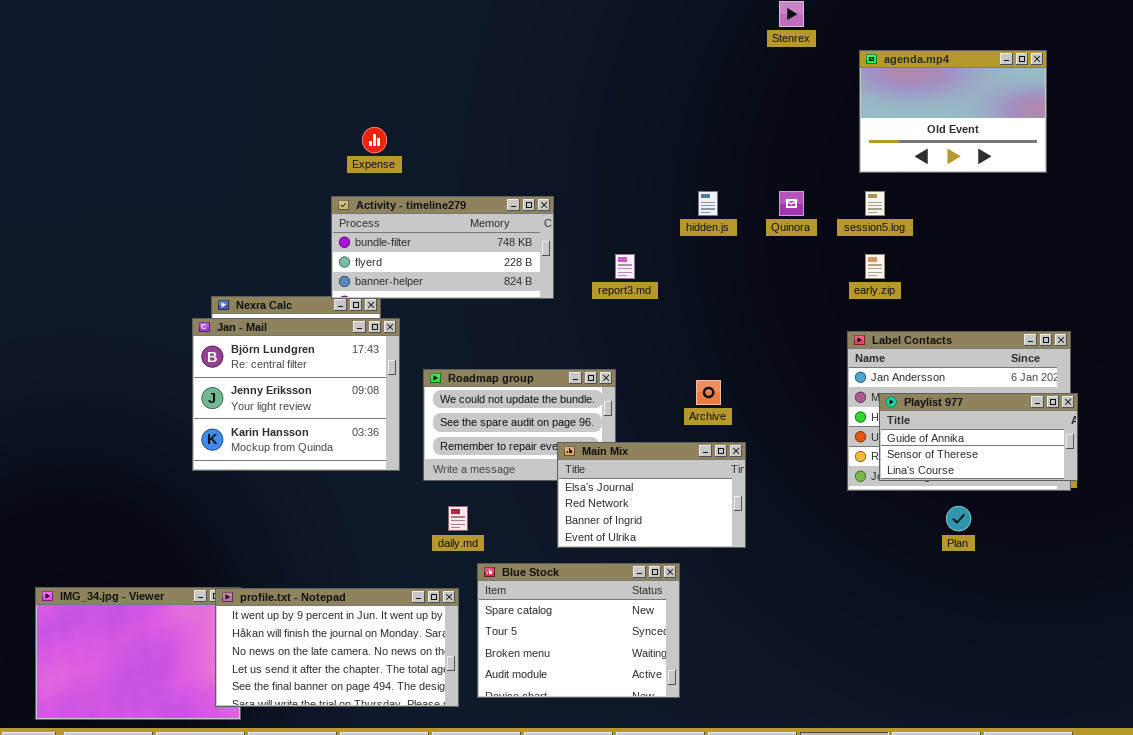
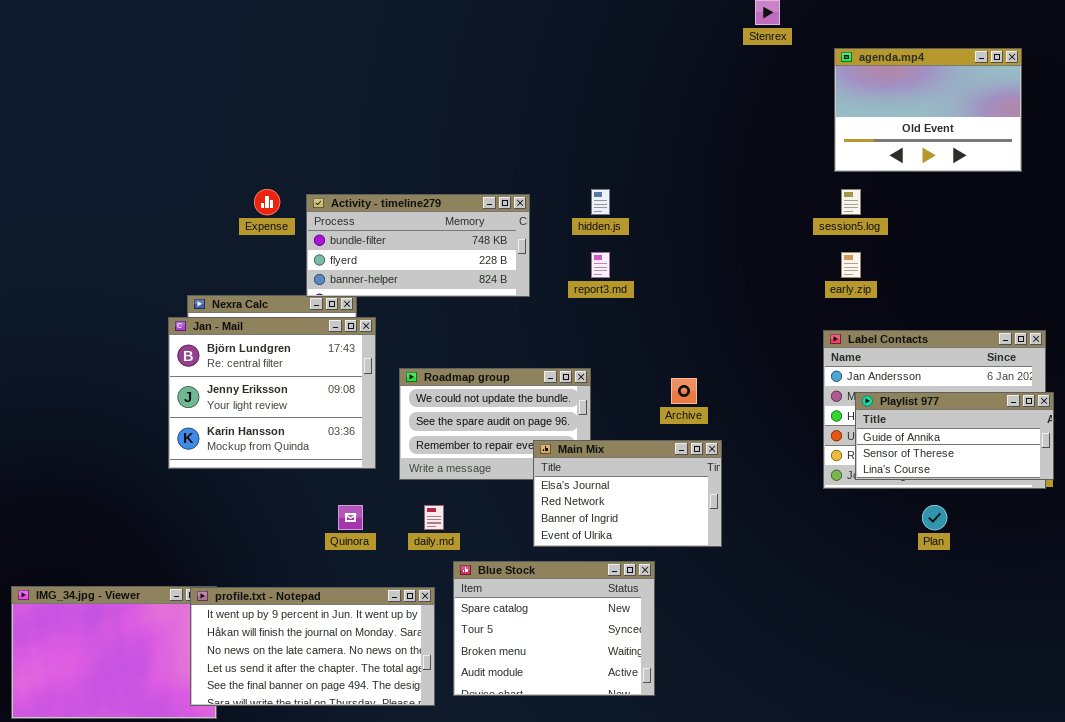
Expense: [362,127,387,153] -> [254,189,280,215], moved
hidden.js: [698,191,718,216] -> [591,189,610,215], moved
Quinora: [779,191,804,216] -> [338,505,363,530], moved

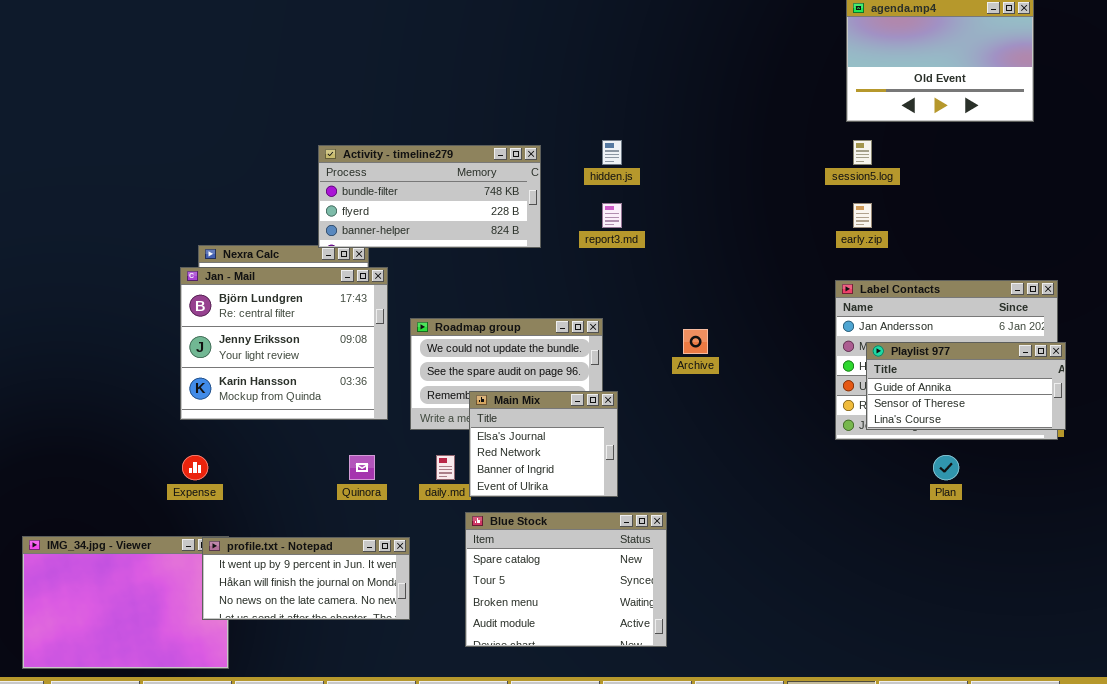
Expense: [254,189,280,215] -> [182,455,208,480], moved
Main Mix: [533,440,722,547] -> [469,391,618,497], moved, resized
profile.txt - Notepad: [190,587,435,706] -> [202,537,410,620], resized

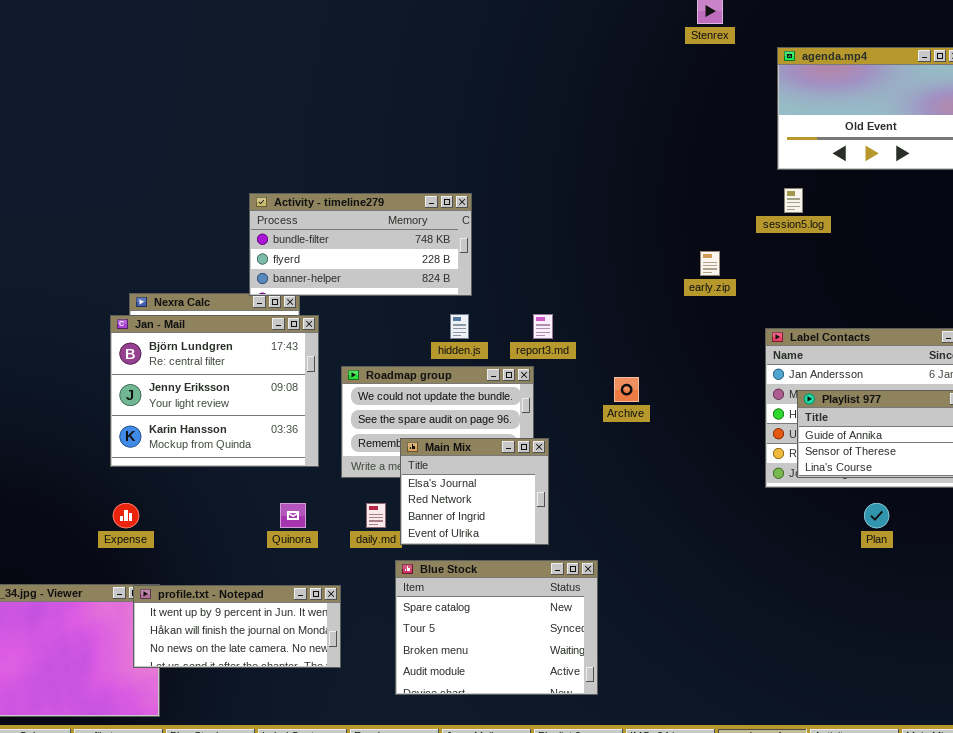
hidden.js: [602,140,622,165] -> [450,314,469,339], moved
report3.md: [602,203,622,228] -> [533,314,553,339], moved
early.zip: [853,203,872,228] -> [700,251,720,276], moved

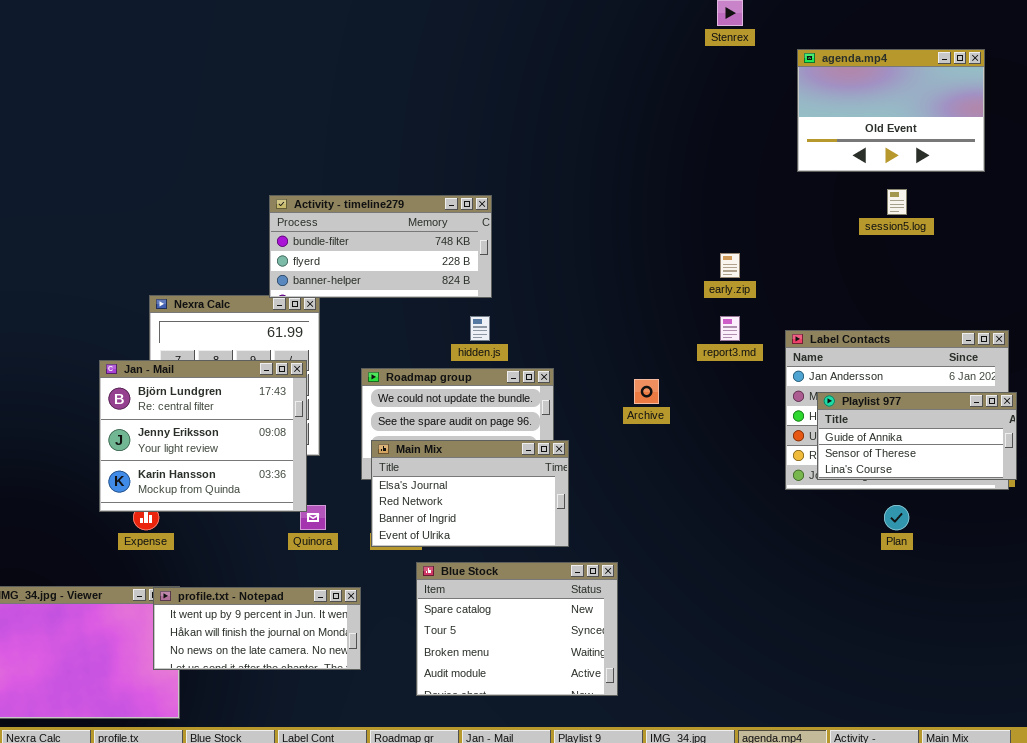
session5.log: [784,188,803,213] -> [887,189,907,215], moved
report3.md: [533,314,553,339] -> [720,316,740,341], moved
Jan - Mail: [110,315,319,467] -> [99,360,307,512], moved
Main Mix: [400,438,549,545] -> [371,440,569,547], resized

